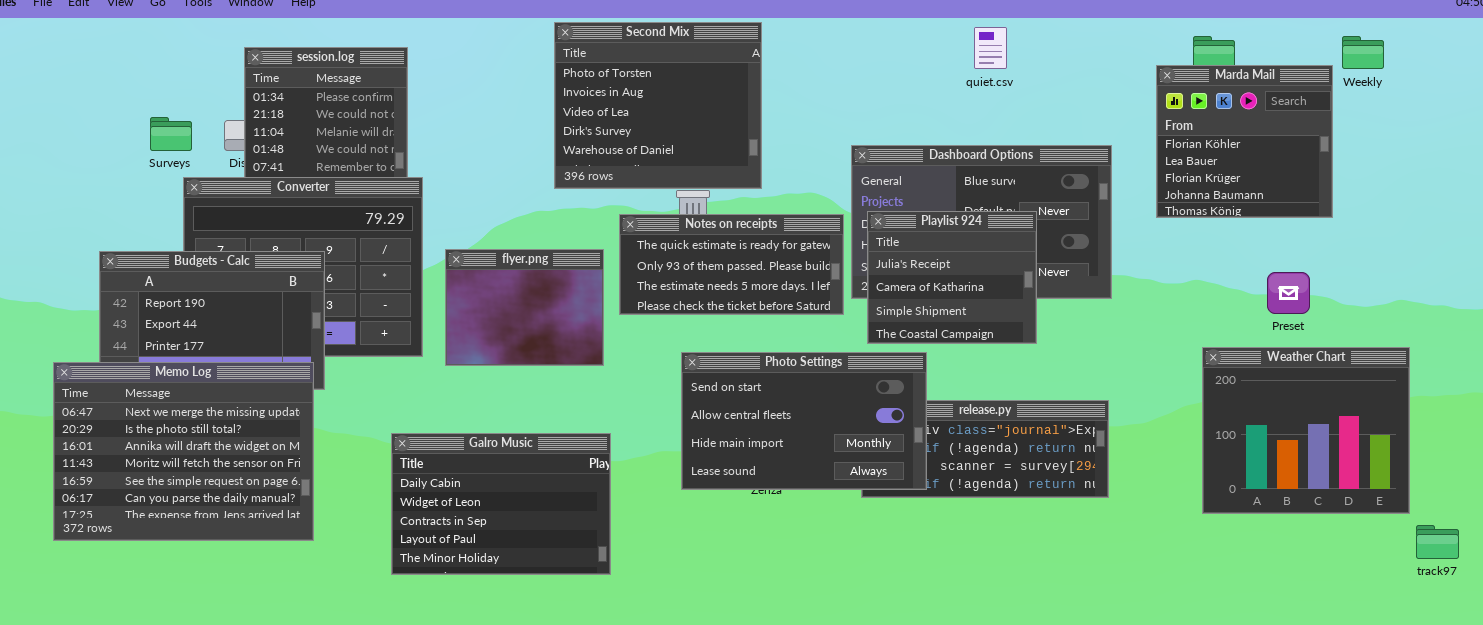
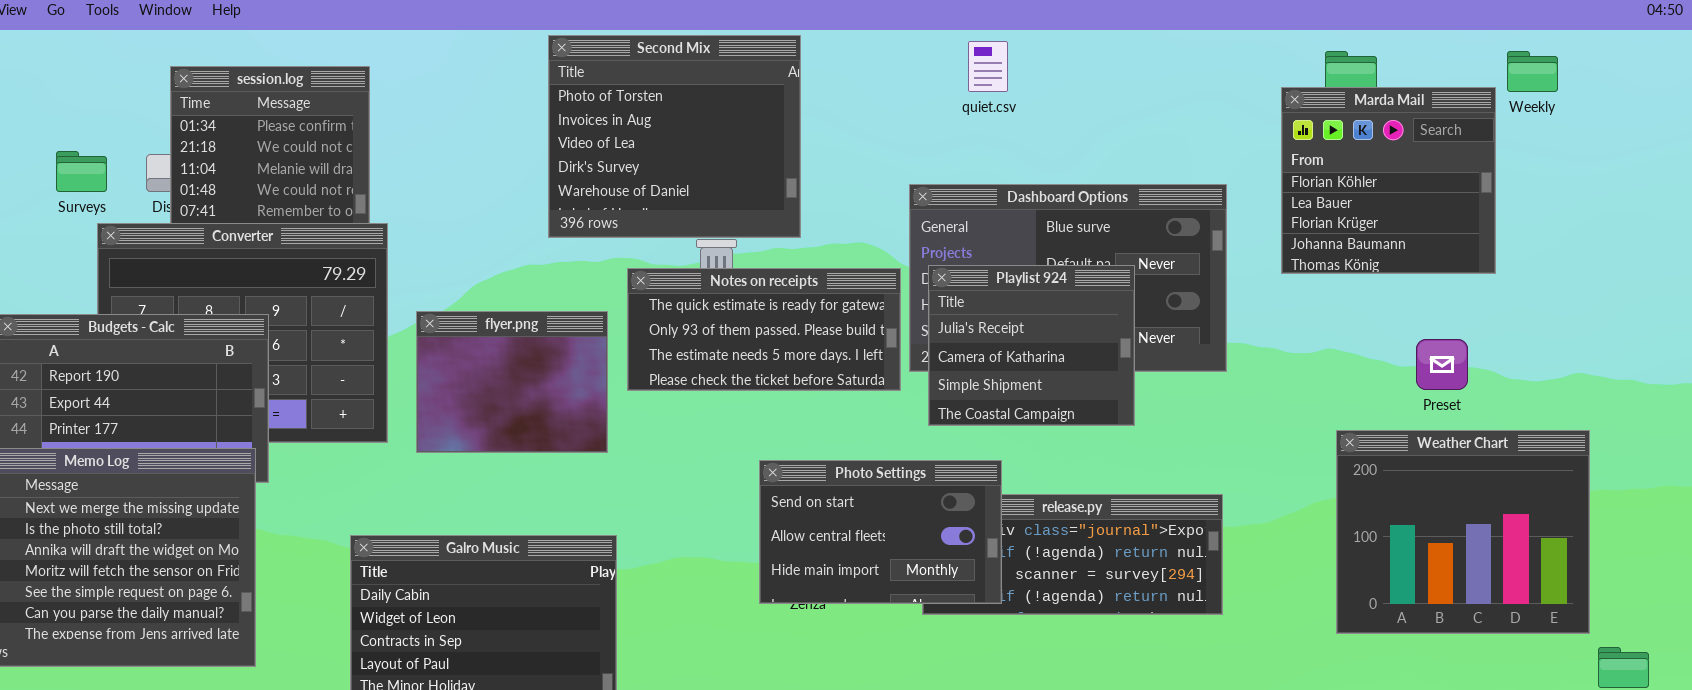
quiet.csv: [974,27,1007,69] -> [968,41,1008,92], moved
Photo Settings: [681,352,927,490] -> [759,460,1002,604], resized

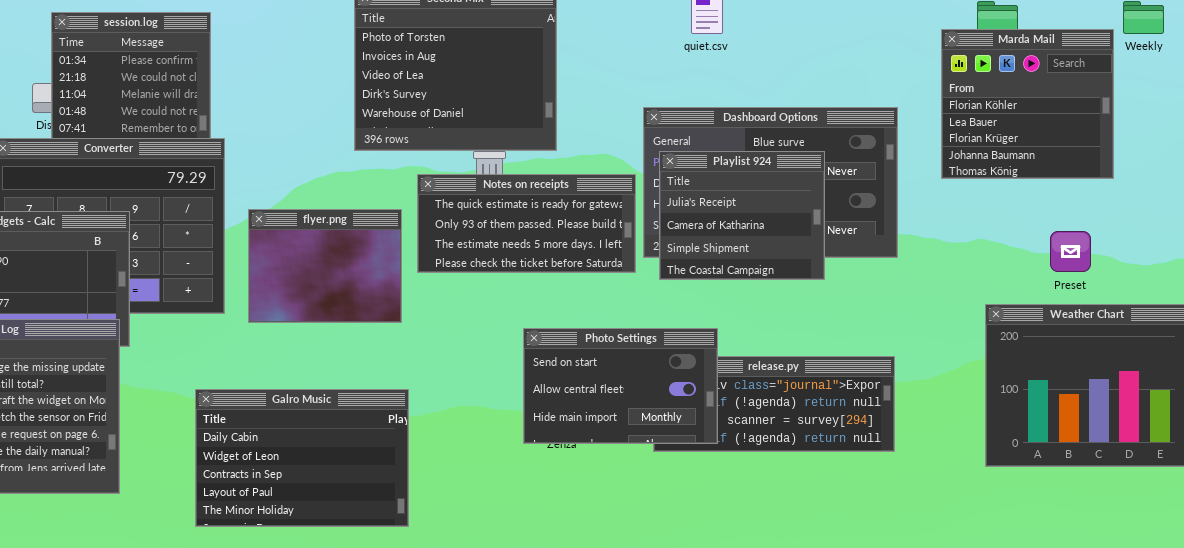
Playlist 924: [928,265,1135,426] -> [659,151,825,280], moved

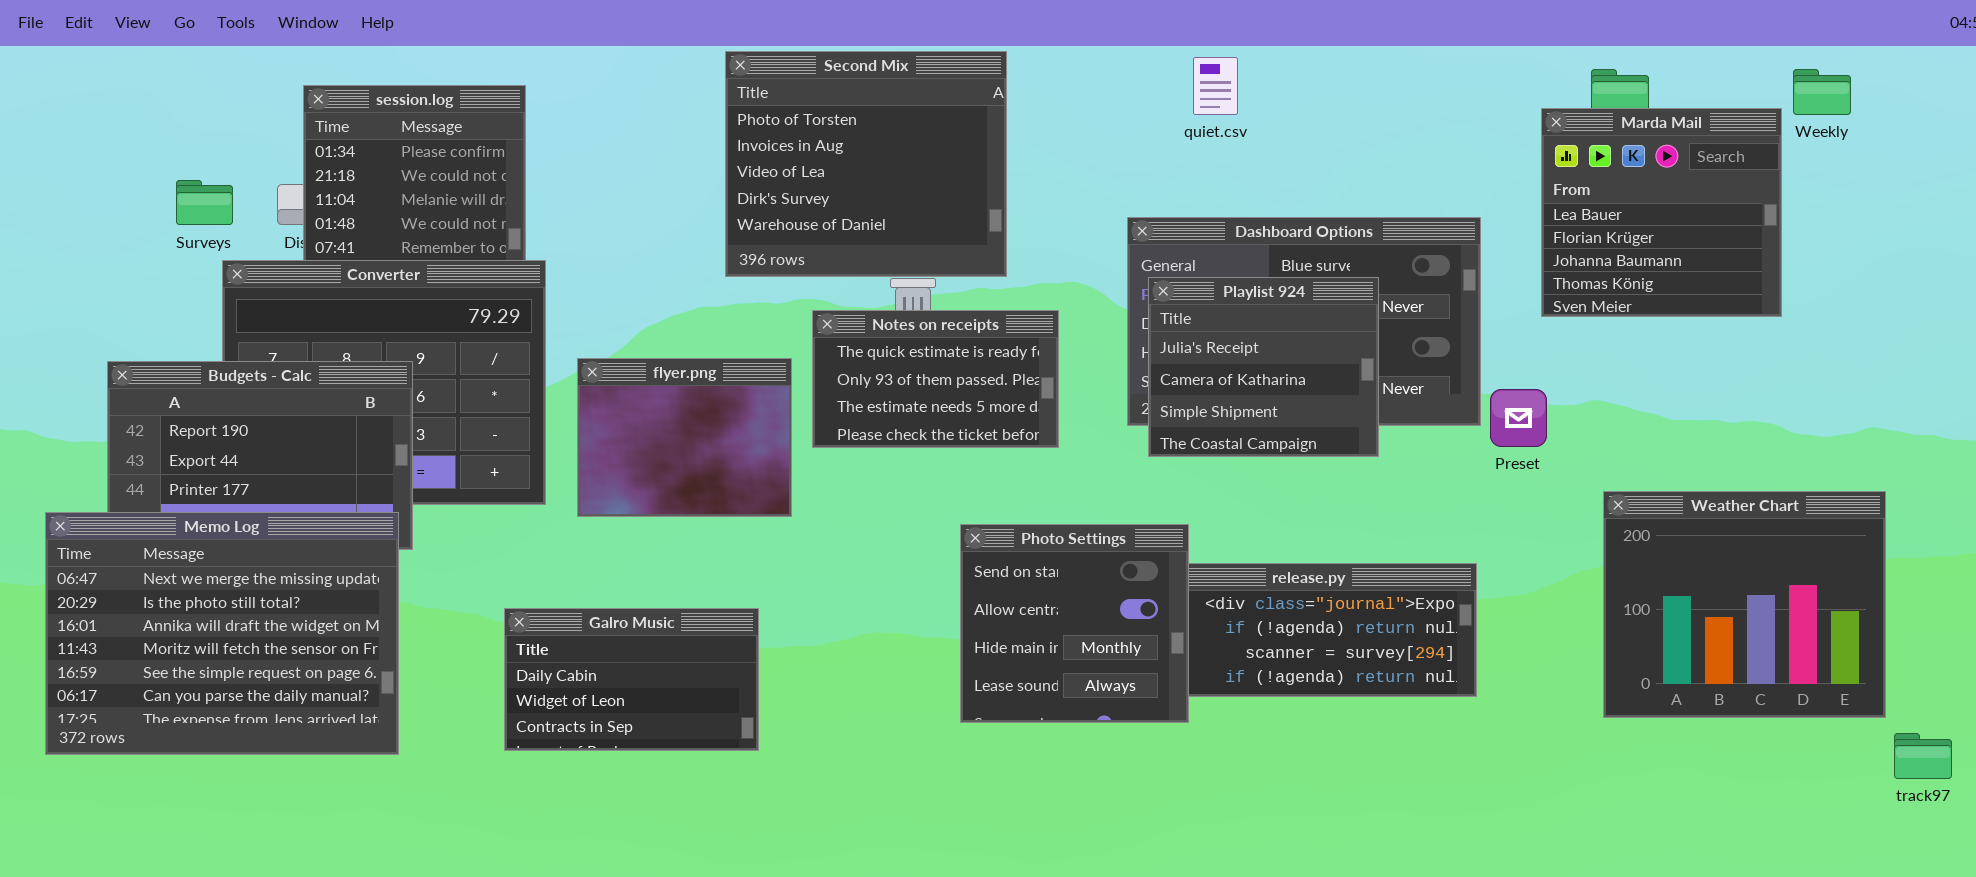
Marda Mail: [941,29,1114,179] -> [1541,108,1782,317], scrolled down 1 row
Notes on receipts: [417,174,636,273] -> [812,310,1059,448], resized
Preset: [1050,231,1091,272] -> [1490,389,1547,447], moved
Photo Settings: [523,328,718,444] -> [960,524,1189,723], resized
Galro Music: [195,389,409,527] -> [504,608,759,751], resized

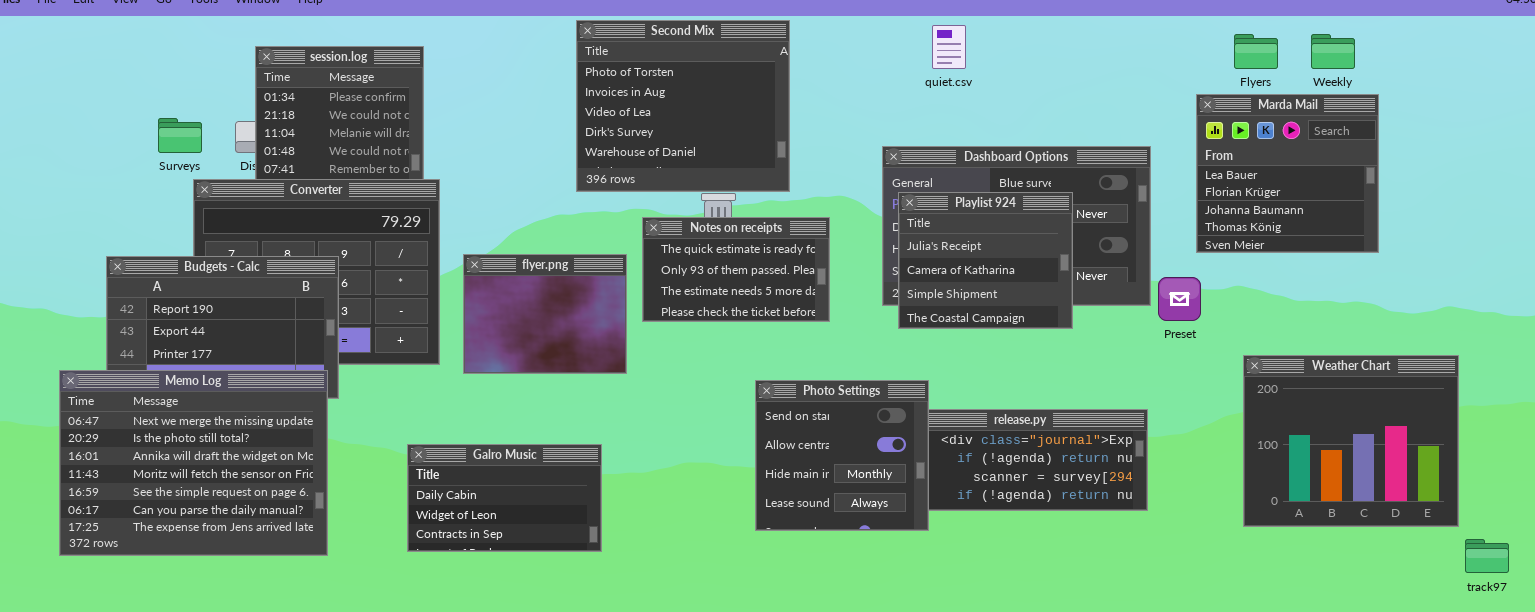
Weekly: [1793,69,1851,115] -> [1311,34,1355,69], moved
Marda Mail: [1541,108,1782,317] -> [1196,94,1379,253], moved

